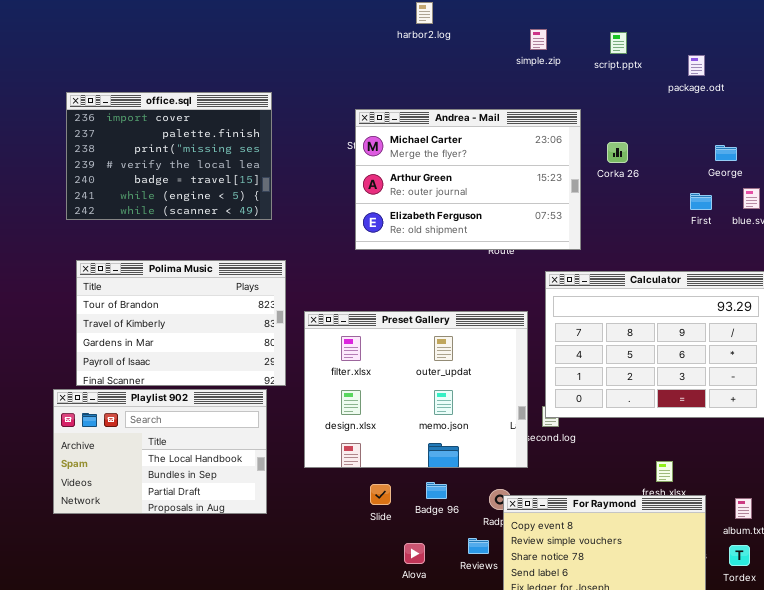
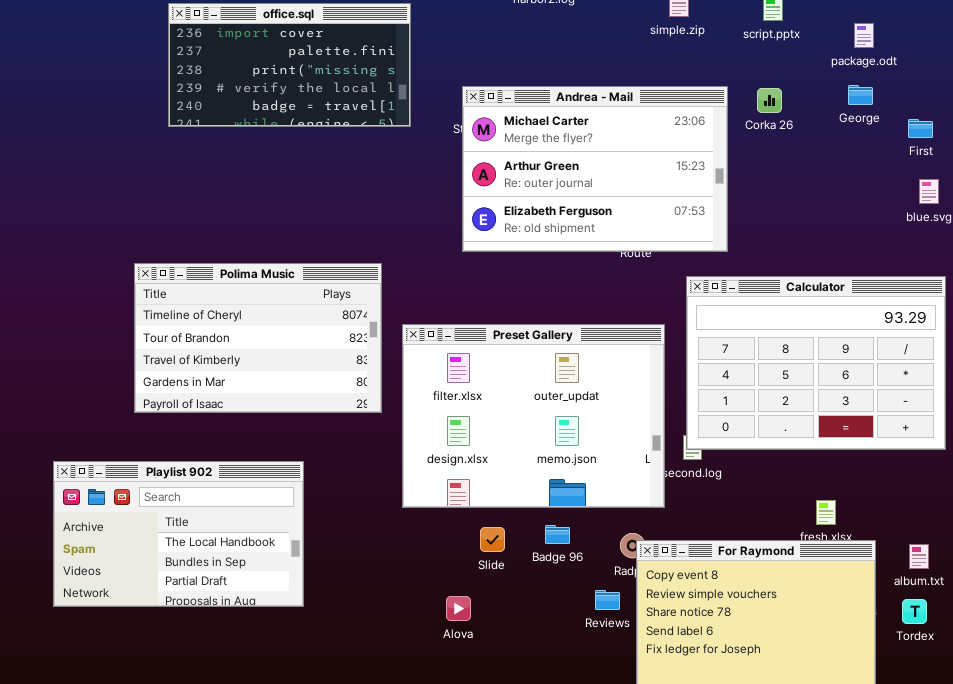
office.sql: [66,92,272,220] -> [168,3,411,127], moved, resized
Corka 26: [607,142,628,163] -> [757,88,782,113], moved
George: [715,145,737,161] -> [848,85,873,105], moved
First: [690,193,712,210] -> [908,119,933,138], moved
Polima Music: [76,260,286,386] -> [134,263,382,413], scrolled up 1 row
Playlist 902: [53,389,267,514] -> [53,461,304,607], moved
Alova: [404,543,425,564] -> [446,596,471,621], moved

